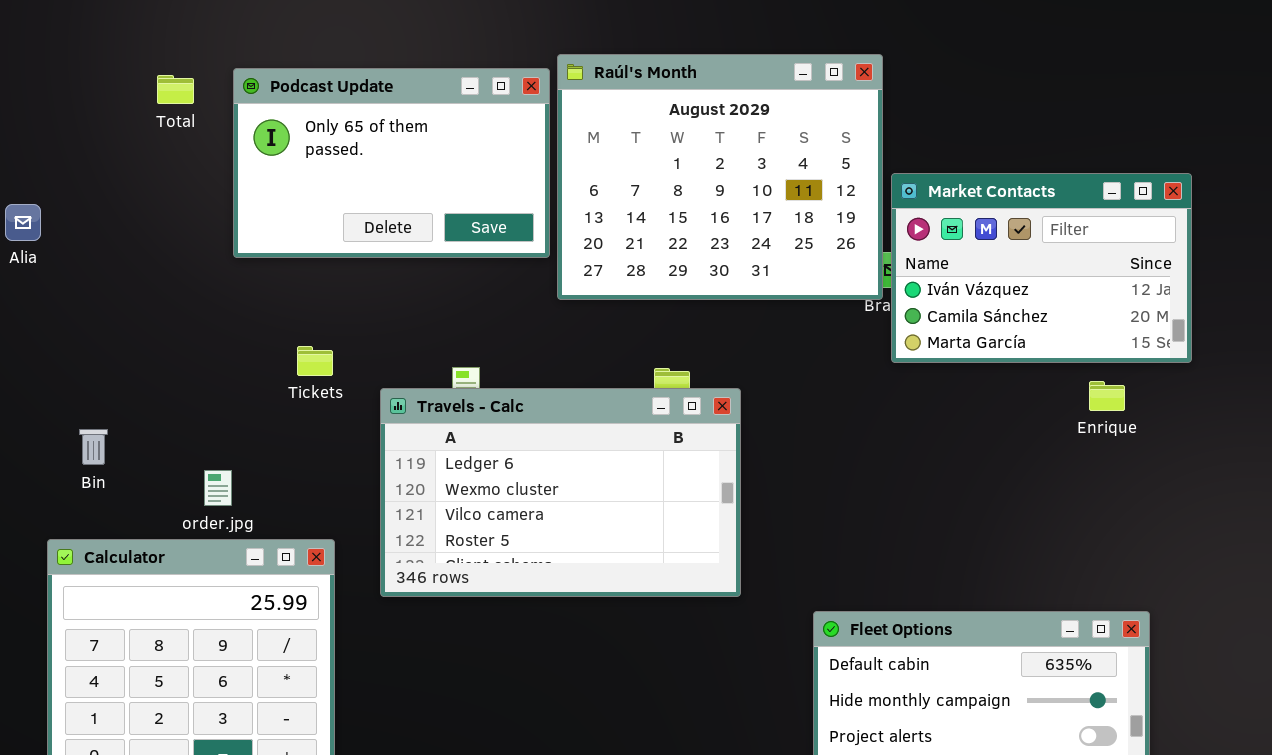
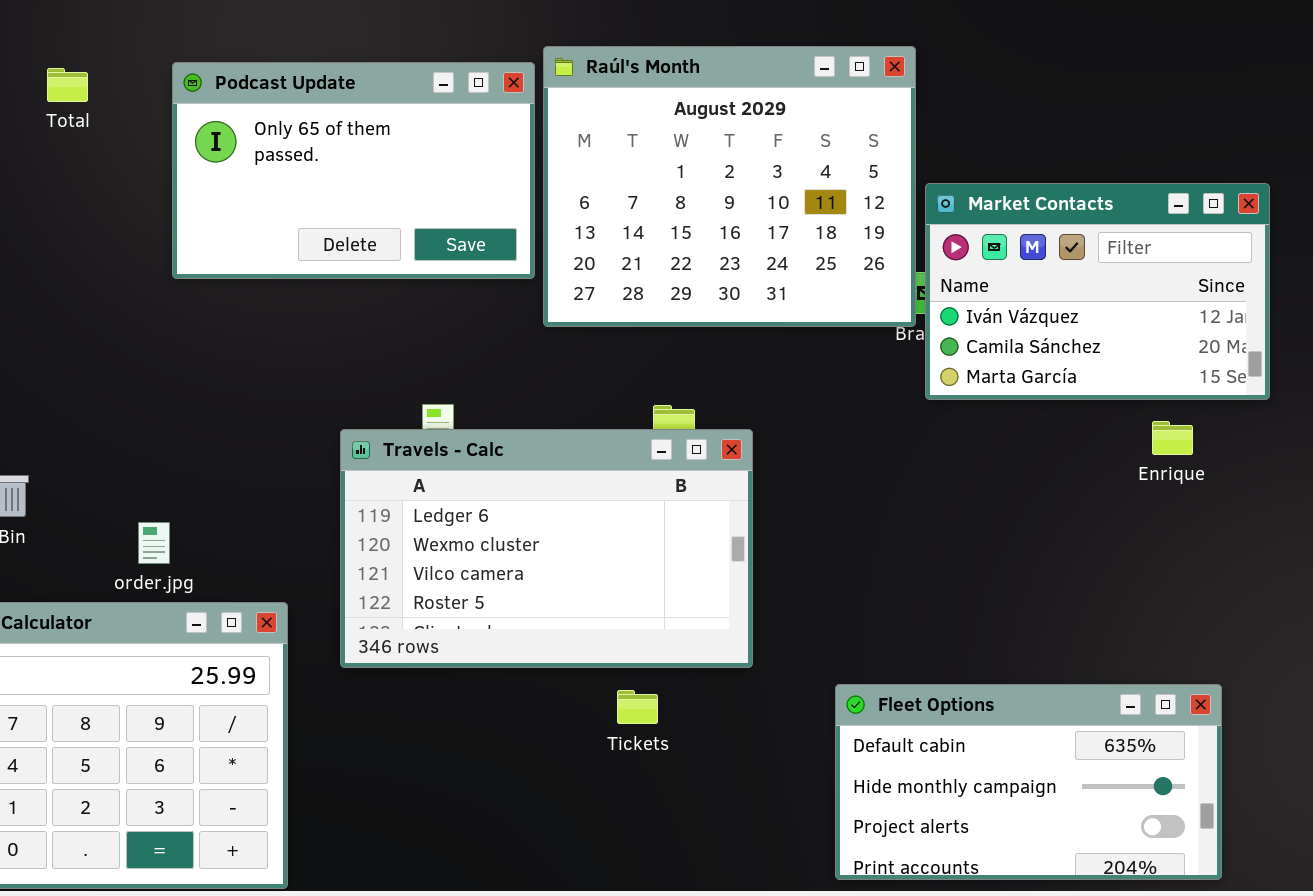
Total: [157,75,194,104] -> [47,68,88,102], moved
Tickets: [297,346,333,376] -> [617,690,658,724], moved

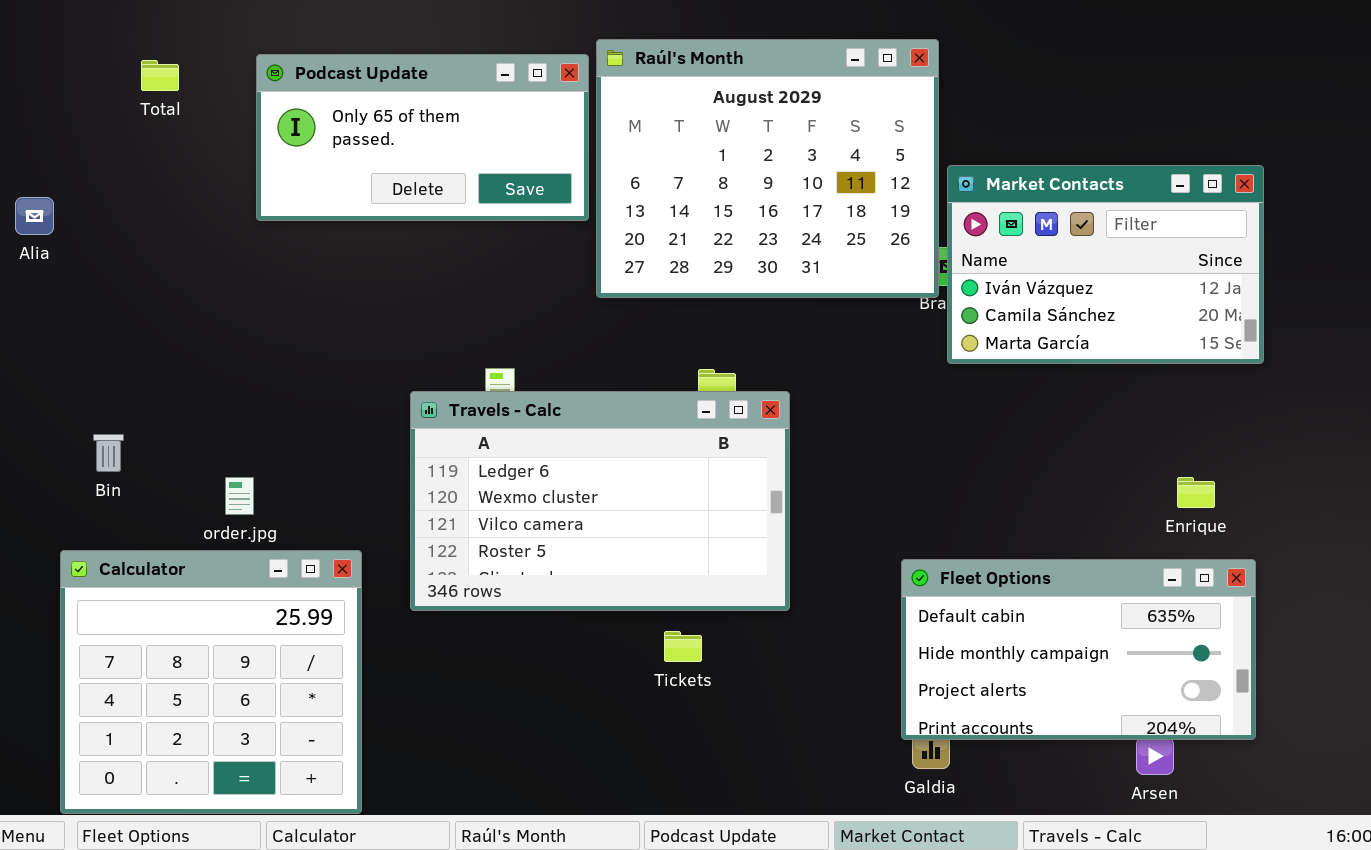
Podcast Update: [172,62,535,279] -> [256,54,589,221], resized
Enrique: [1152,421,1193,455] -> [1177,477,1215,508], moved
Fleet Options: [835,684,1222,880] -> [901,559,1256,740], moved

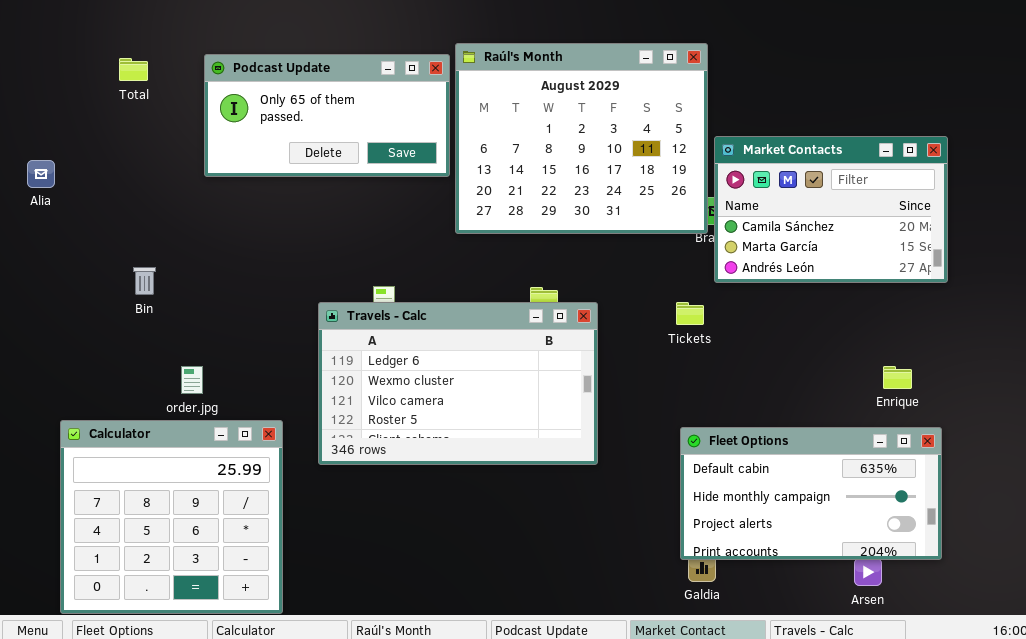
Market Contacts: [947,165,1264,364] -> [714,136,948,283], scrolled down 1 row
Bin: [93,434,124,472] -> [133,267,156,295], moved
Tickets: [664,631,702,662] -> [676,302,704,325], moved

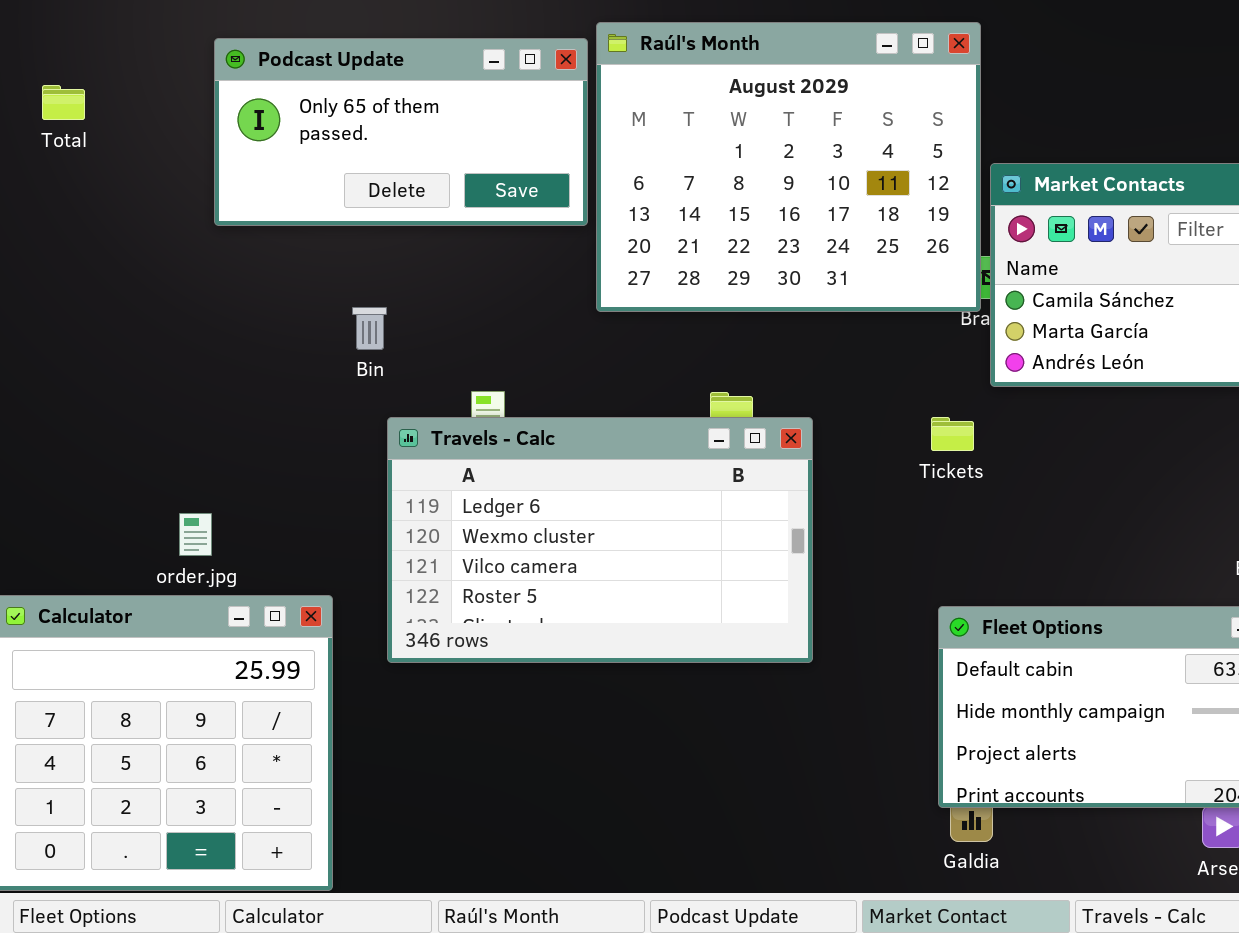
Total: [119,58,148,81] -> [42,85,85,120], moved
Bin: [133,267,156,295] -> [352,307,387,350], moved

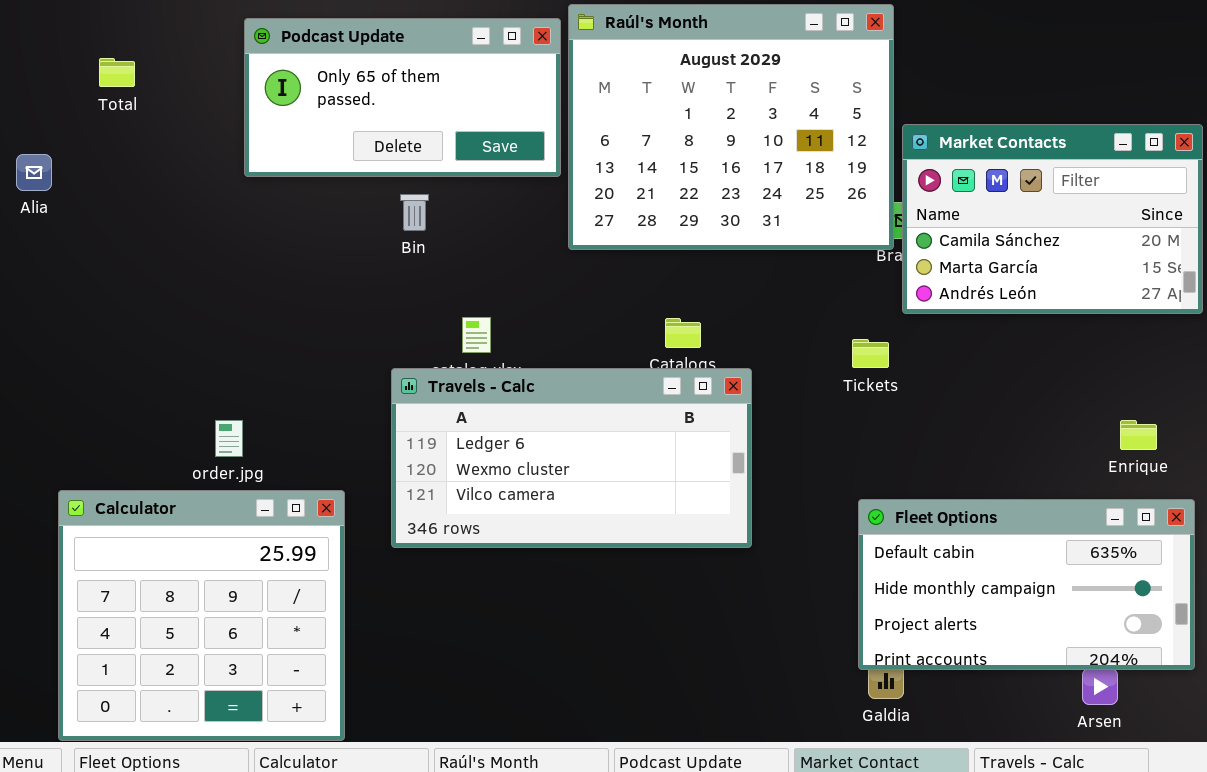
Bin: [352,307,387,350] -> [400,194,429,231], moved
Travels - Calc: [387,417,813,663] -> [391,368,752,548], resized

